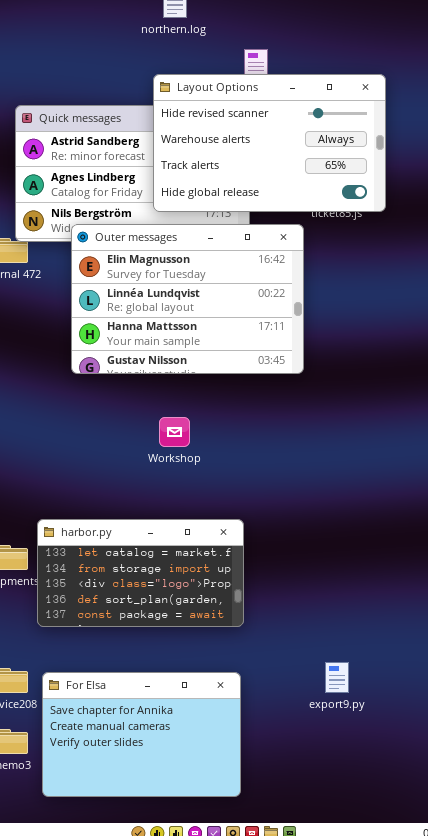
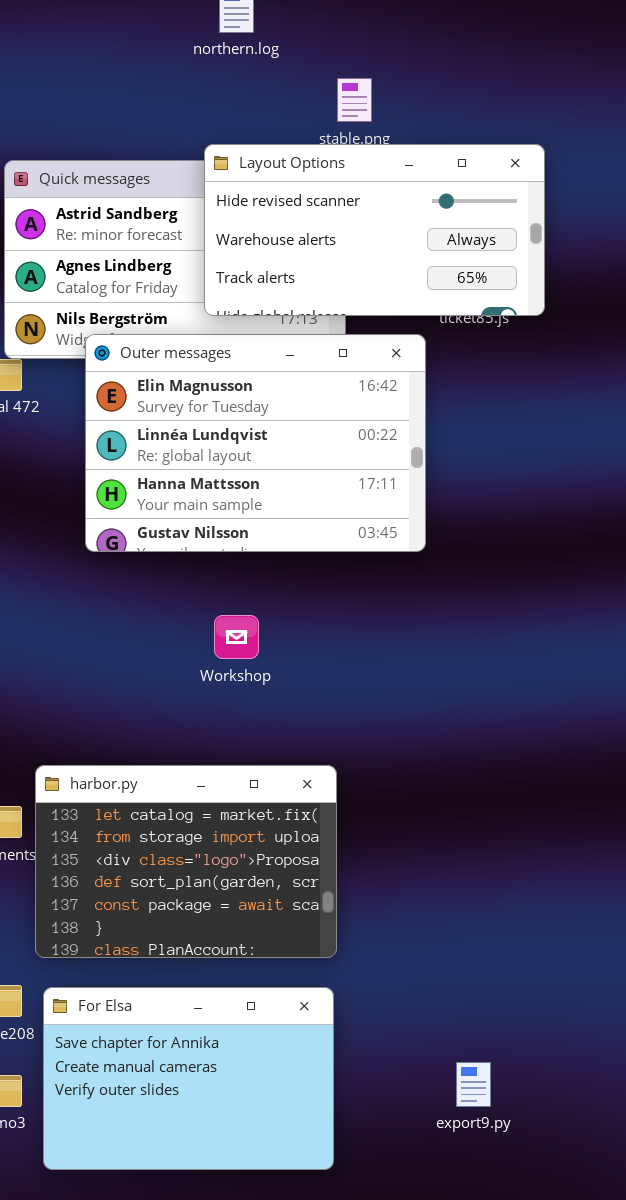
Layout Options: [153,74,386,212] -> [204,144,545,316], resized
harbor.py: [37,519,244,627] -> [35,765,337,958], resized
export9.py: [325,662,349,693] -> [456,1062,491,1107], moved

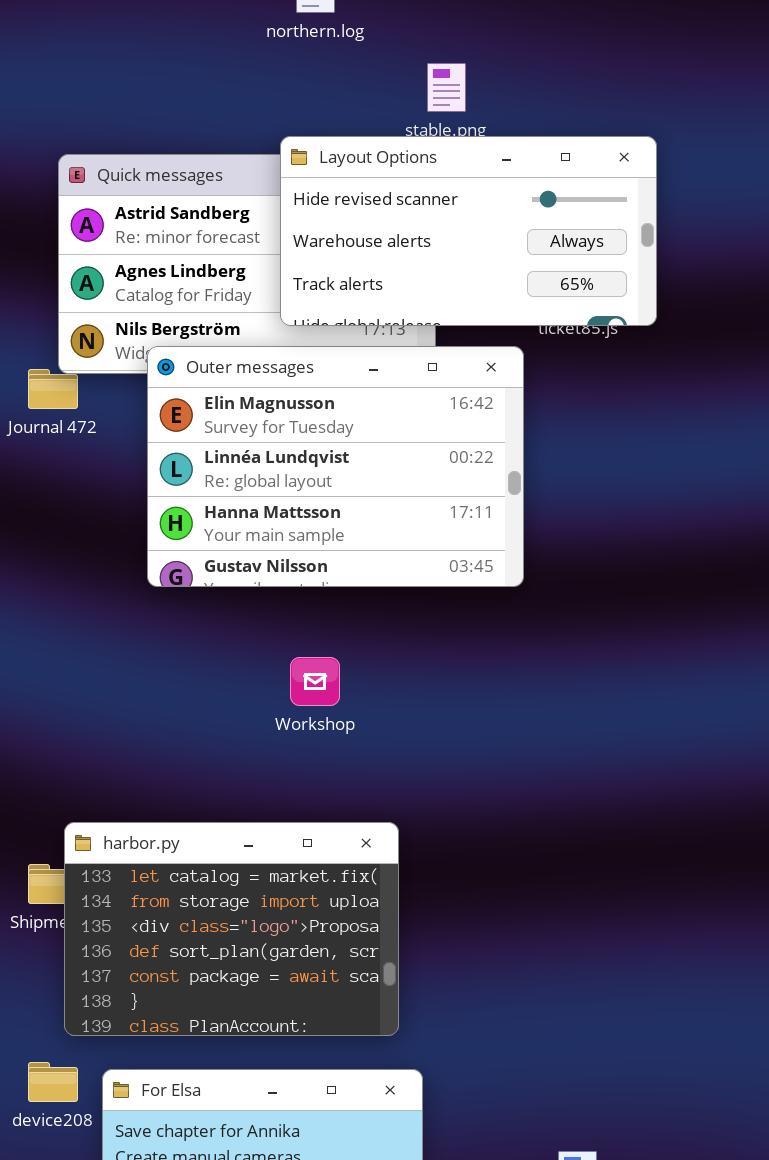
harbor.py: [35,765,337,958] -> [64,822,399,1036], moved

